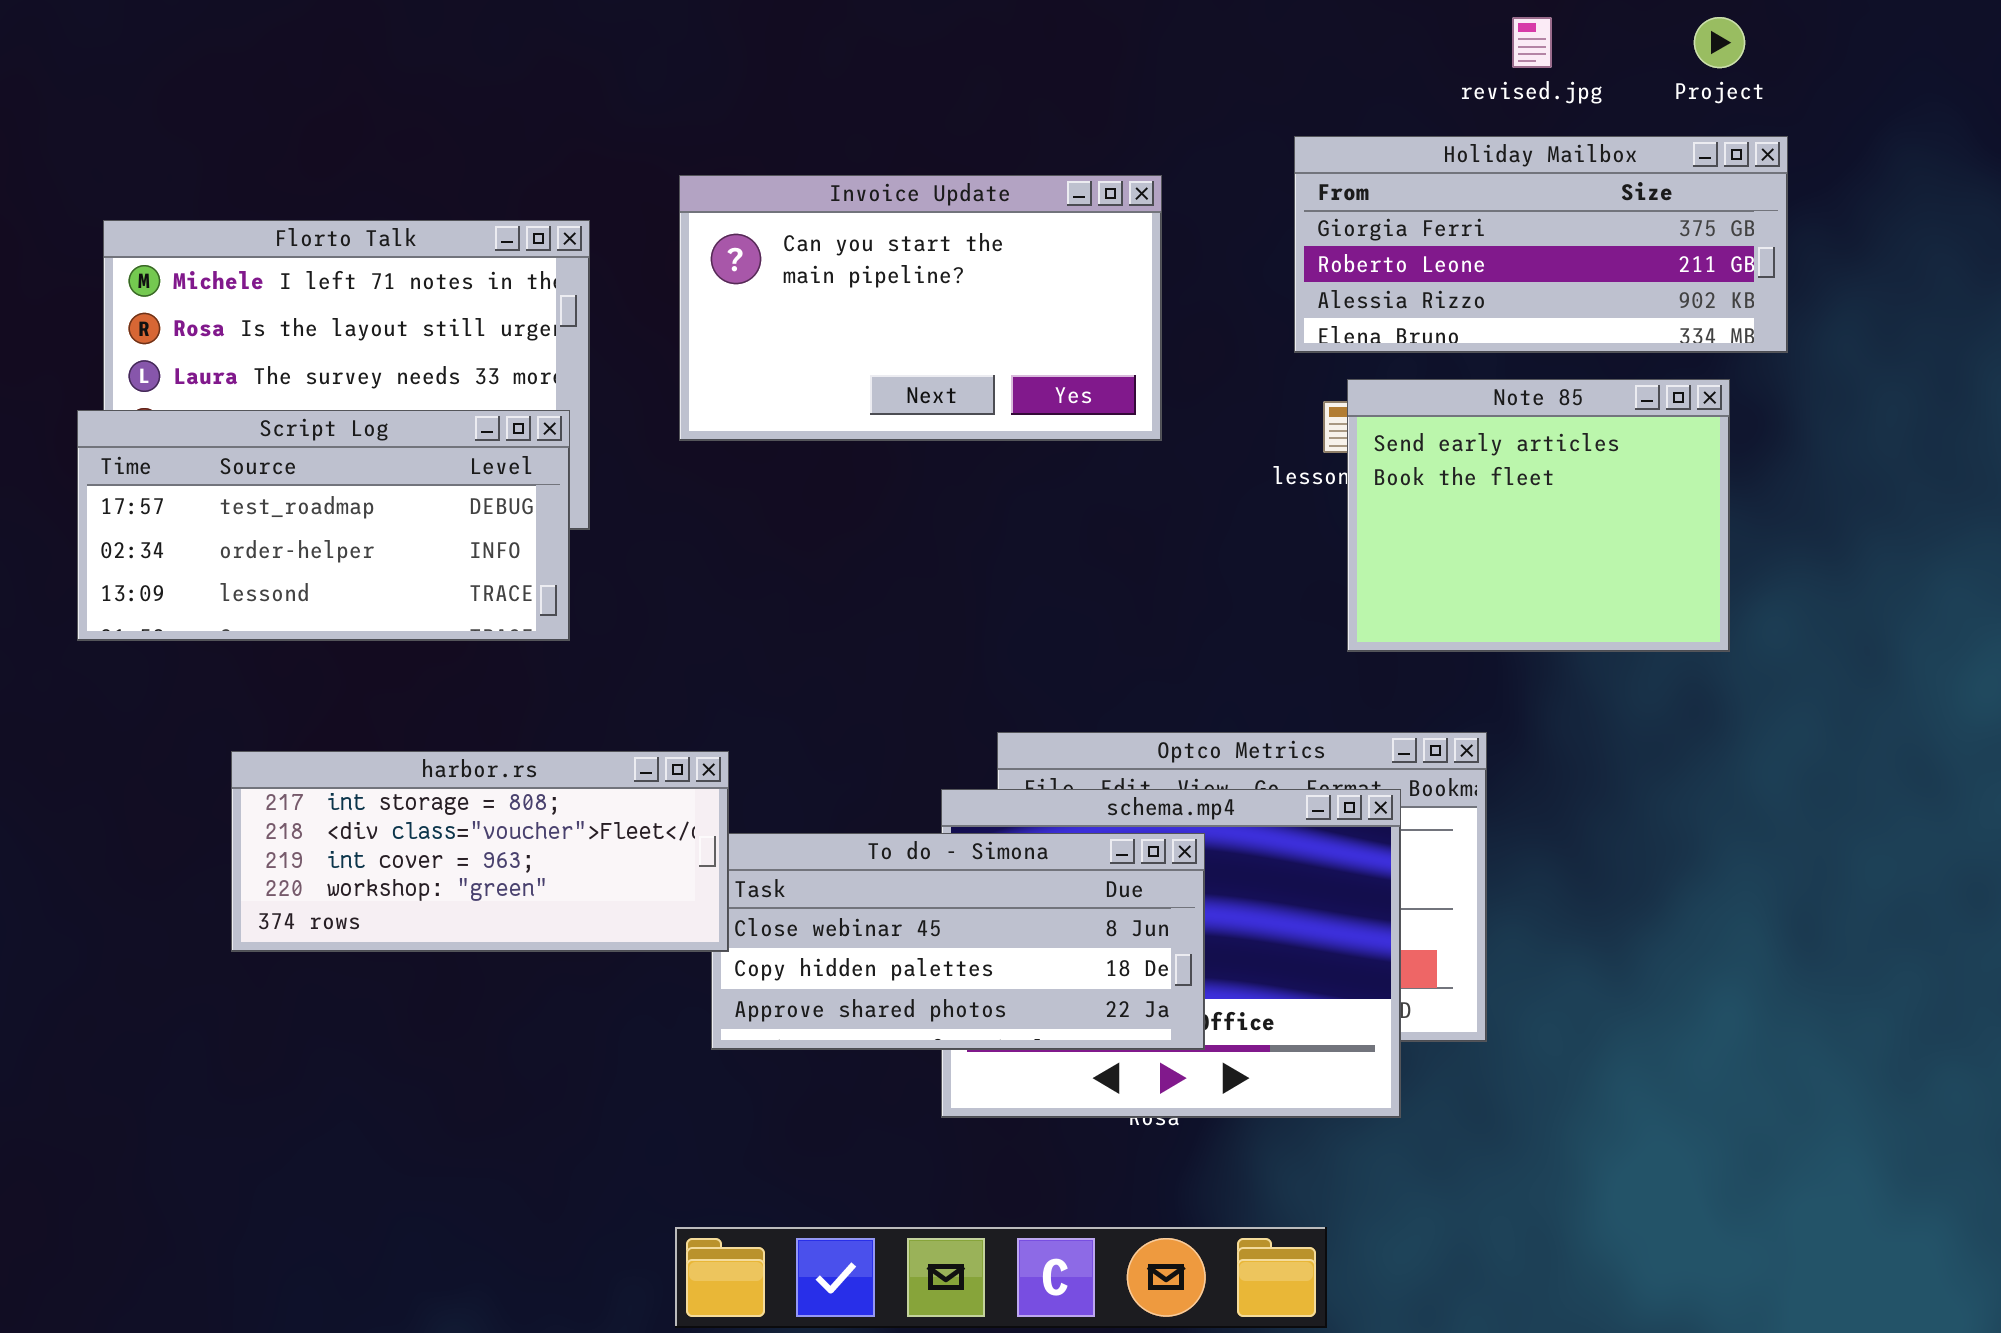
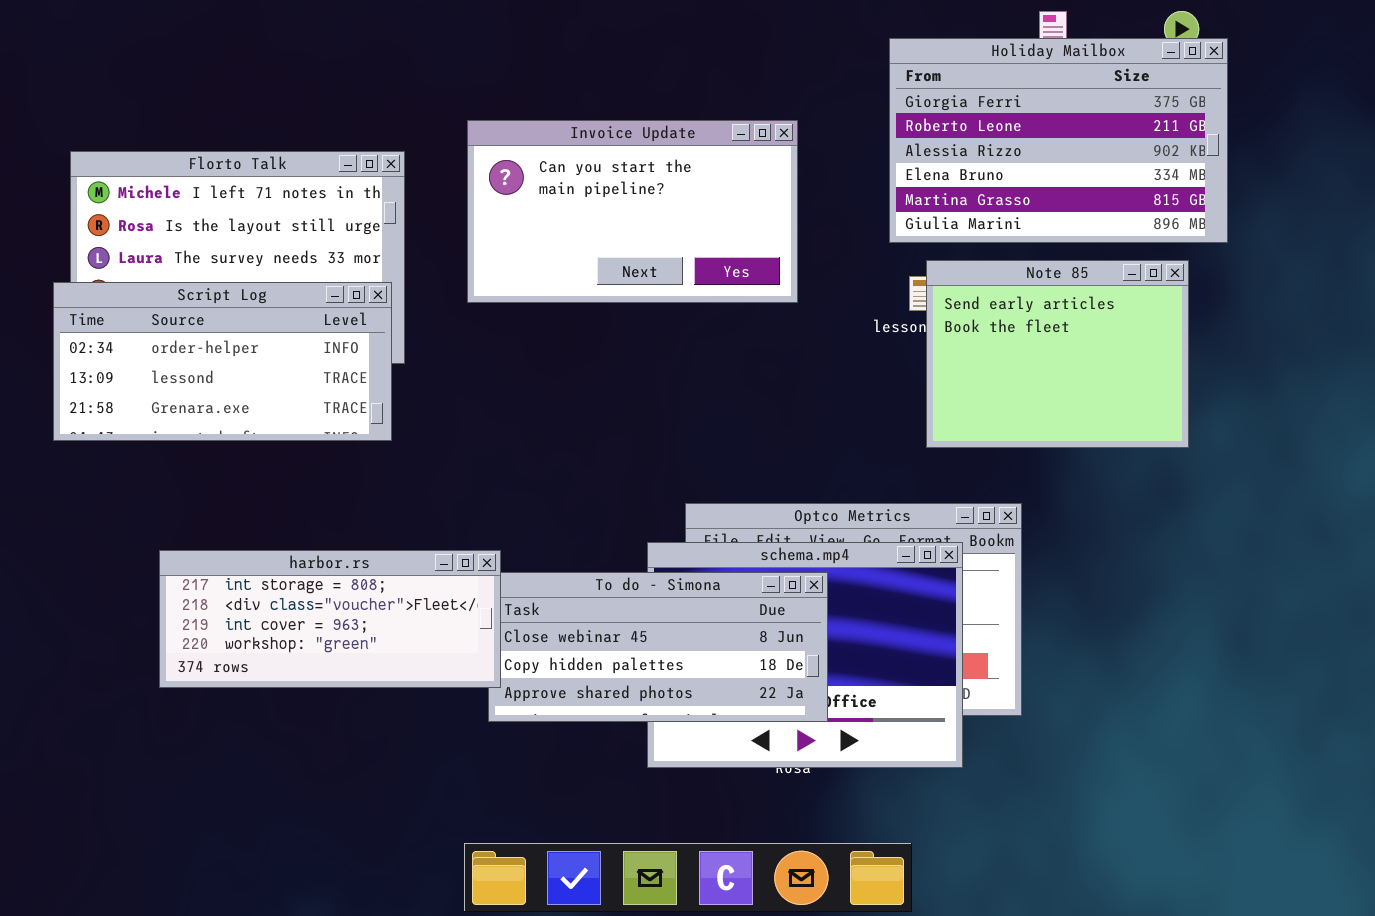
Holiday Mailbox: [1294,136,1788,353] -> [889,38,1228,243], resized
Script Log: [77,410,570,641] -> [53,282,392,441], scrolled down 1 row
harbor.rs: [231,751,729,952] -> [159,550,501,688], moved

